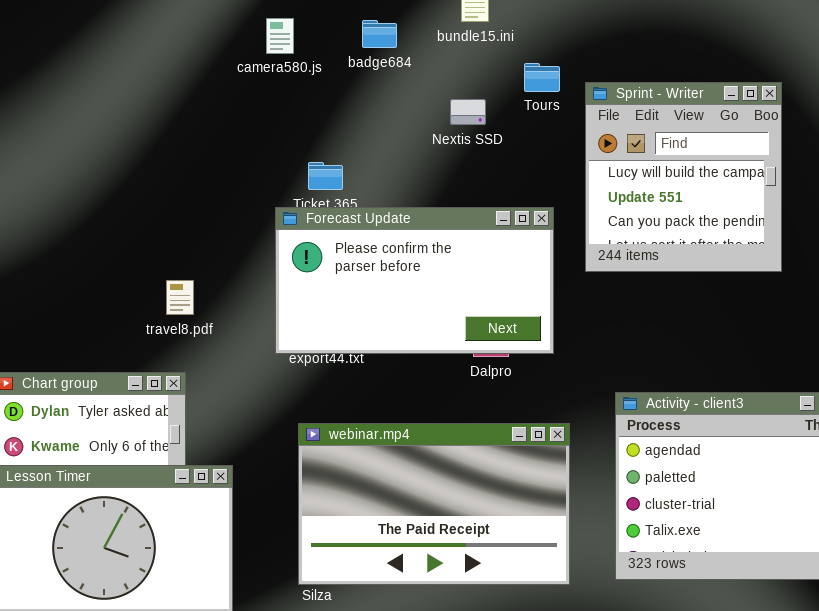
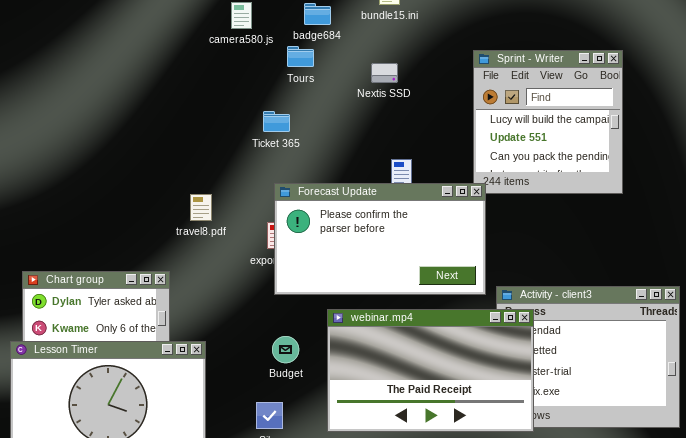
Tours: [524,63,560,92] -> [287,46,314,67], moved
Forecast Update: [275,207,554,354] -> [274,183,486,295], moved
travel8.pdf: [166,280,194,315] -> [190,194,212,221], moved
webinar.mp4: [298,423,570,585] -> [327,309,534,432], moved

